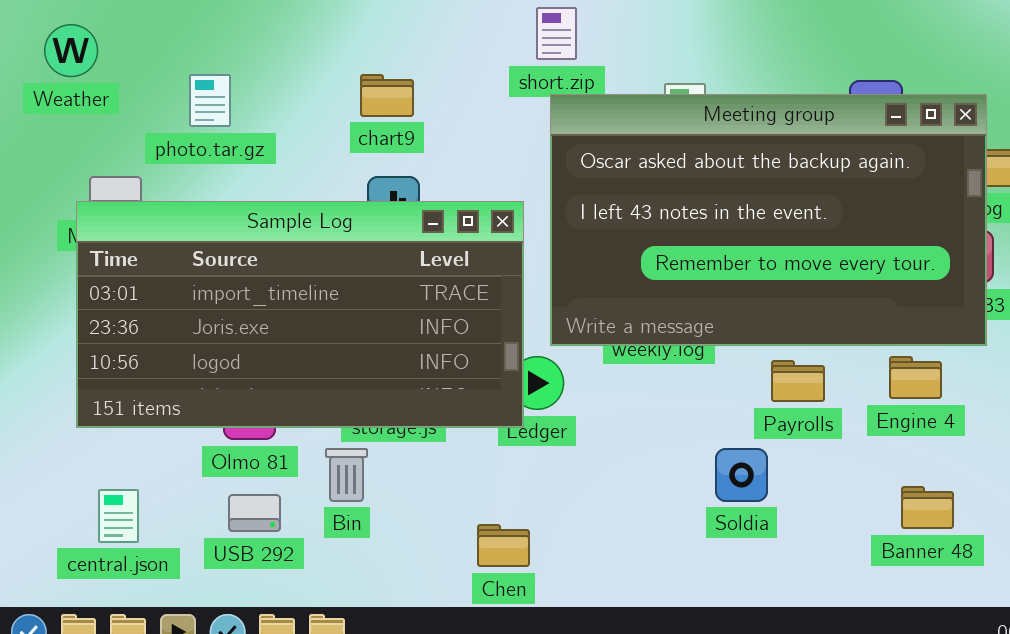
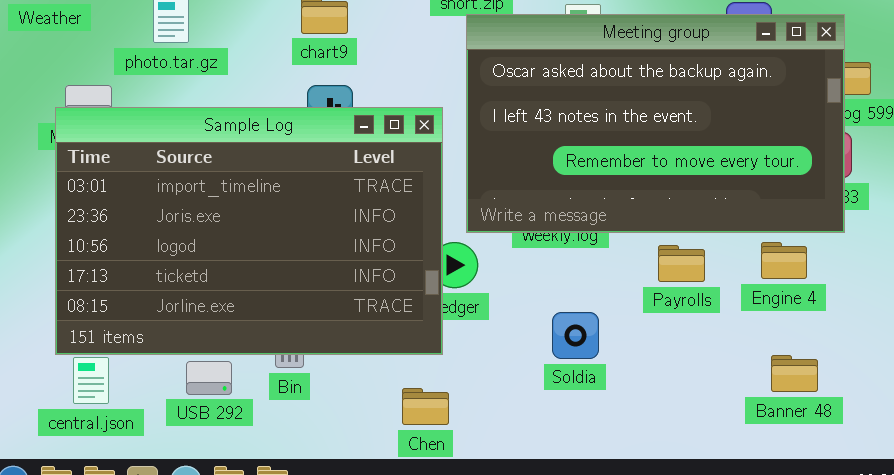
Sample Log: [76,201,524,428] -> [55,107,443,355], resized
Soldia: [715,448,768,502] -> [552,312,599,359], moved

